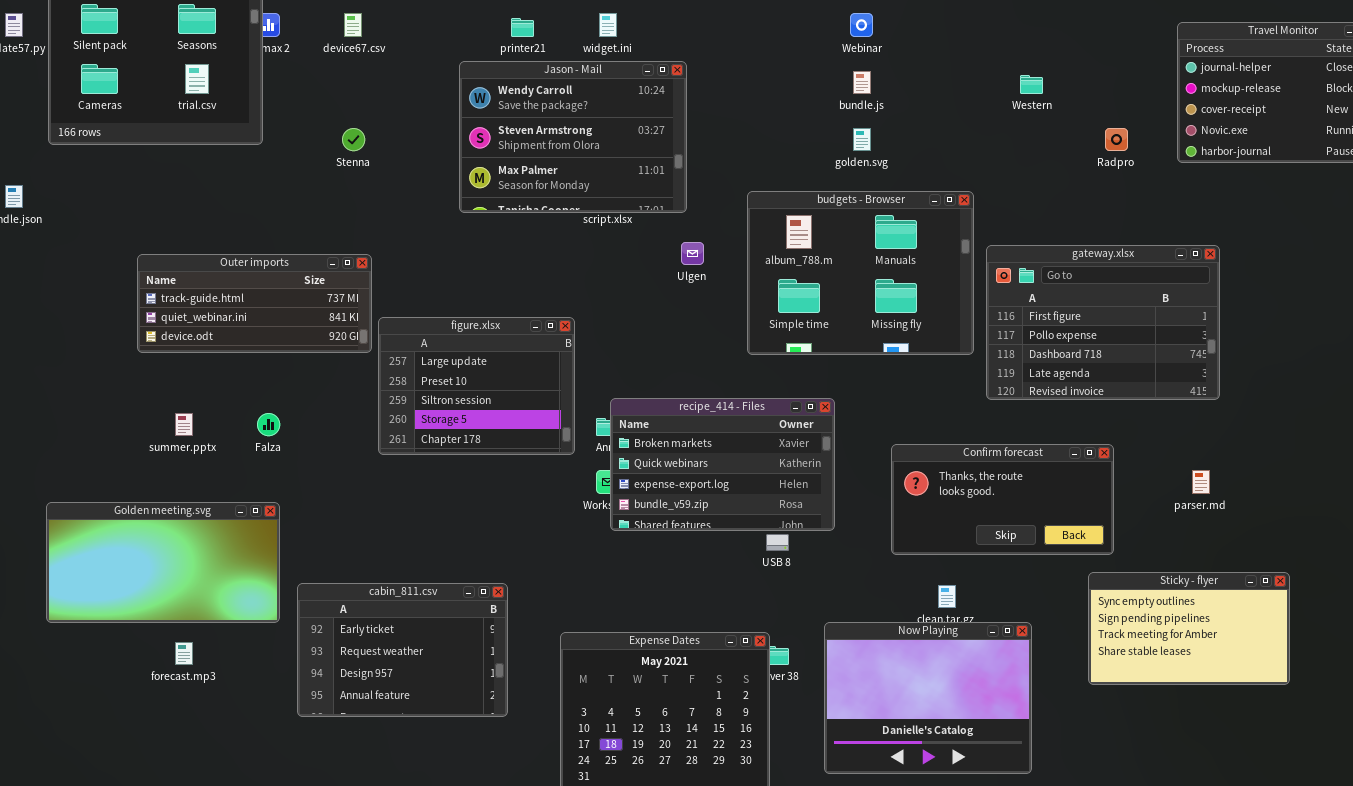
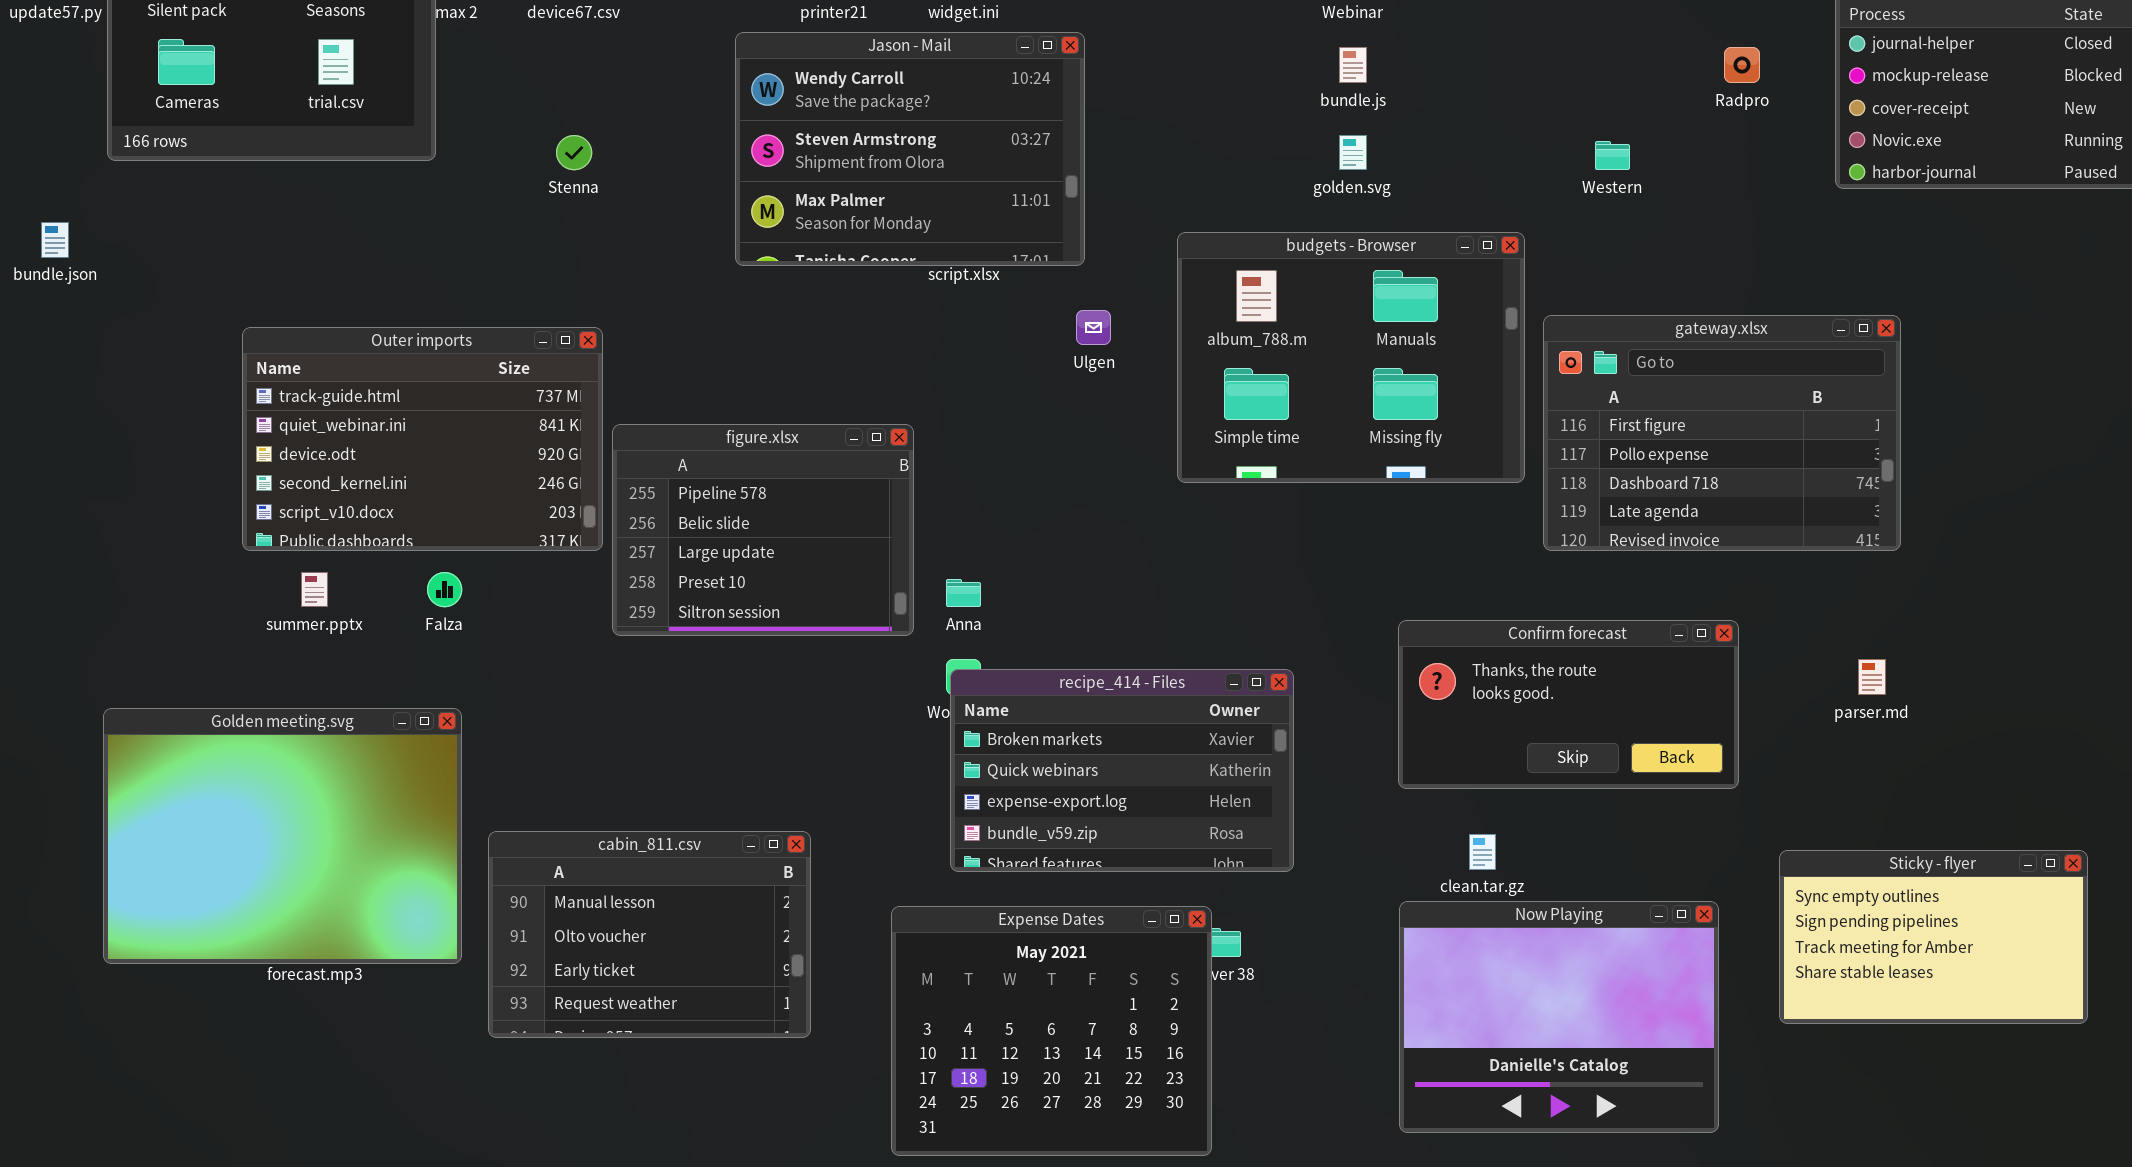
Western: [1020,75,1043,94] -> [1595,141,1630,170], moved
Radpro: [1105,128,1128,151] -> [1724,47,1760,83], moved
Outer imports: [137,254,372,353] -> [242,327,603,551], resized
figure.xlsx: [378,317,575,455] -> [612,424,914,636], scrolled up 2 rows
recipe_414 - Files: [610,398,835,531] -> [950,669,1294,872], moved
Golden meeting.svg: [46,502,280,623] -> [103,708,462,964], resized
Sticky - flyer: [1088,572,1290,685] -> [1779,850,2088,1024], moved
cabin_811.csv: [297,583,508,717] -> [488,831,811,1038], scrolled up 2 rows
Now Playing: [824,622,1032,774] -> [1399,901,1719,1133], moved

